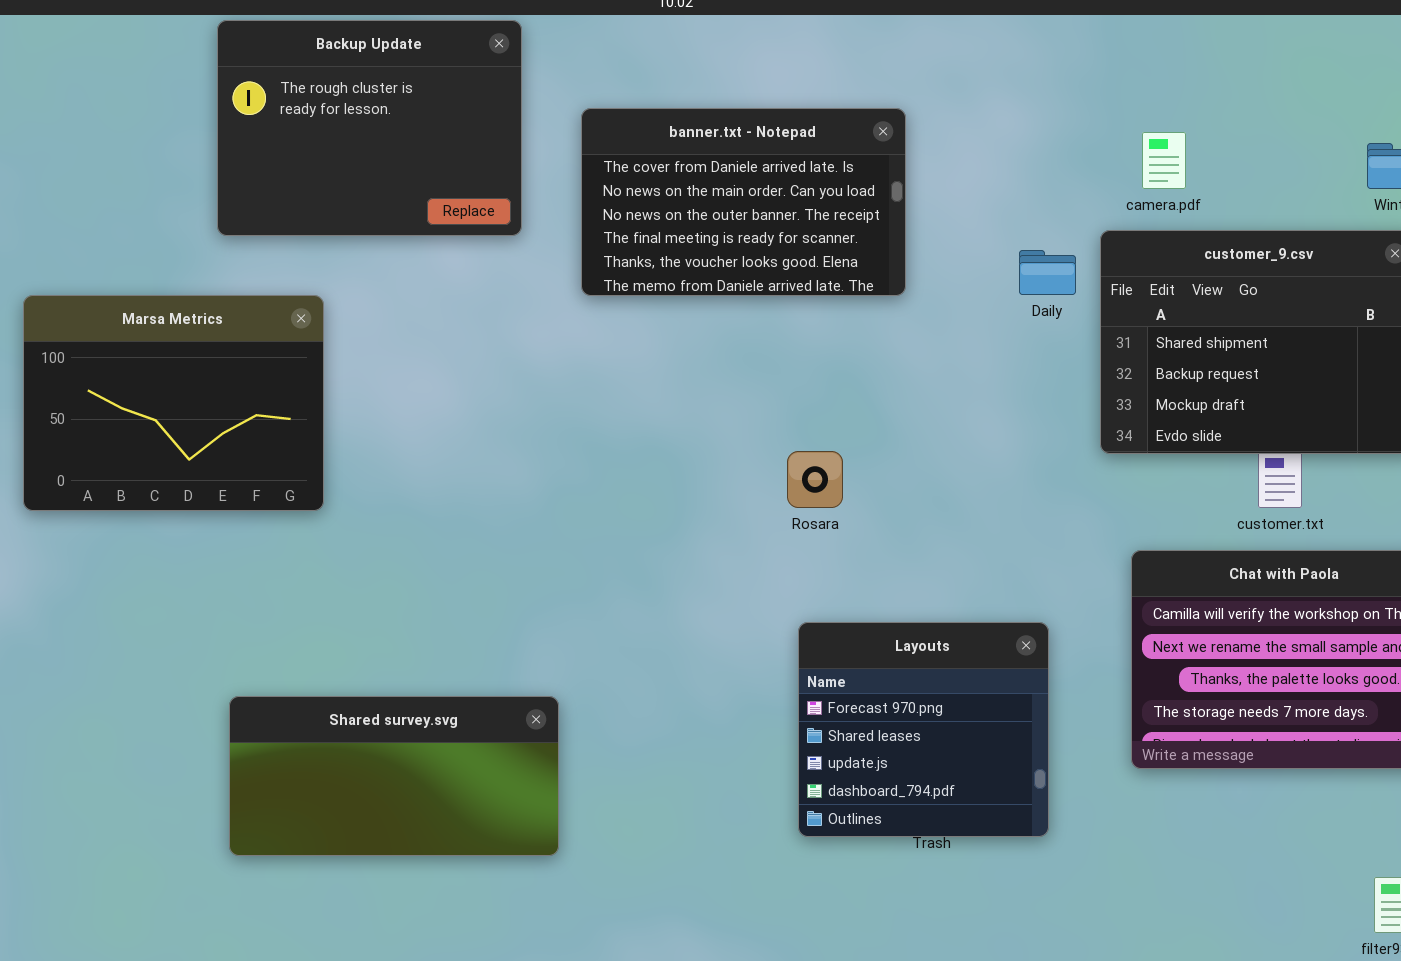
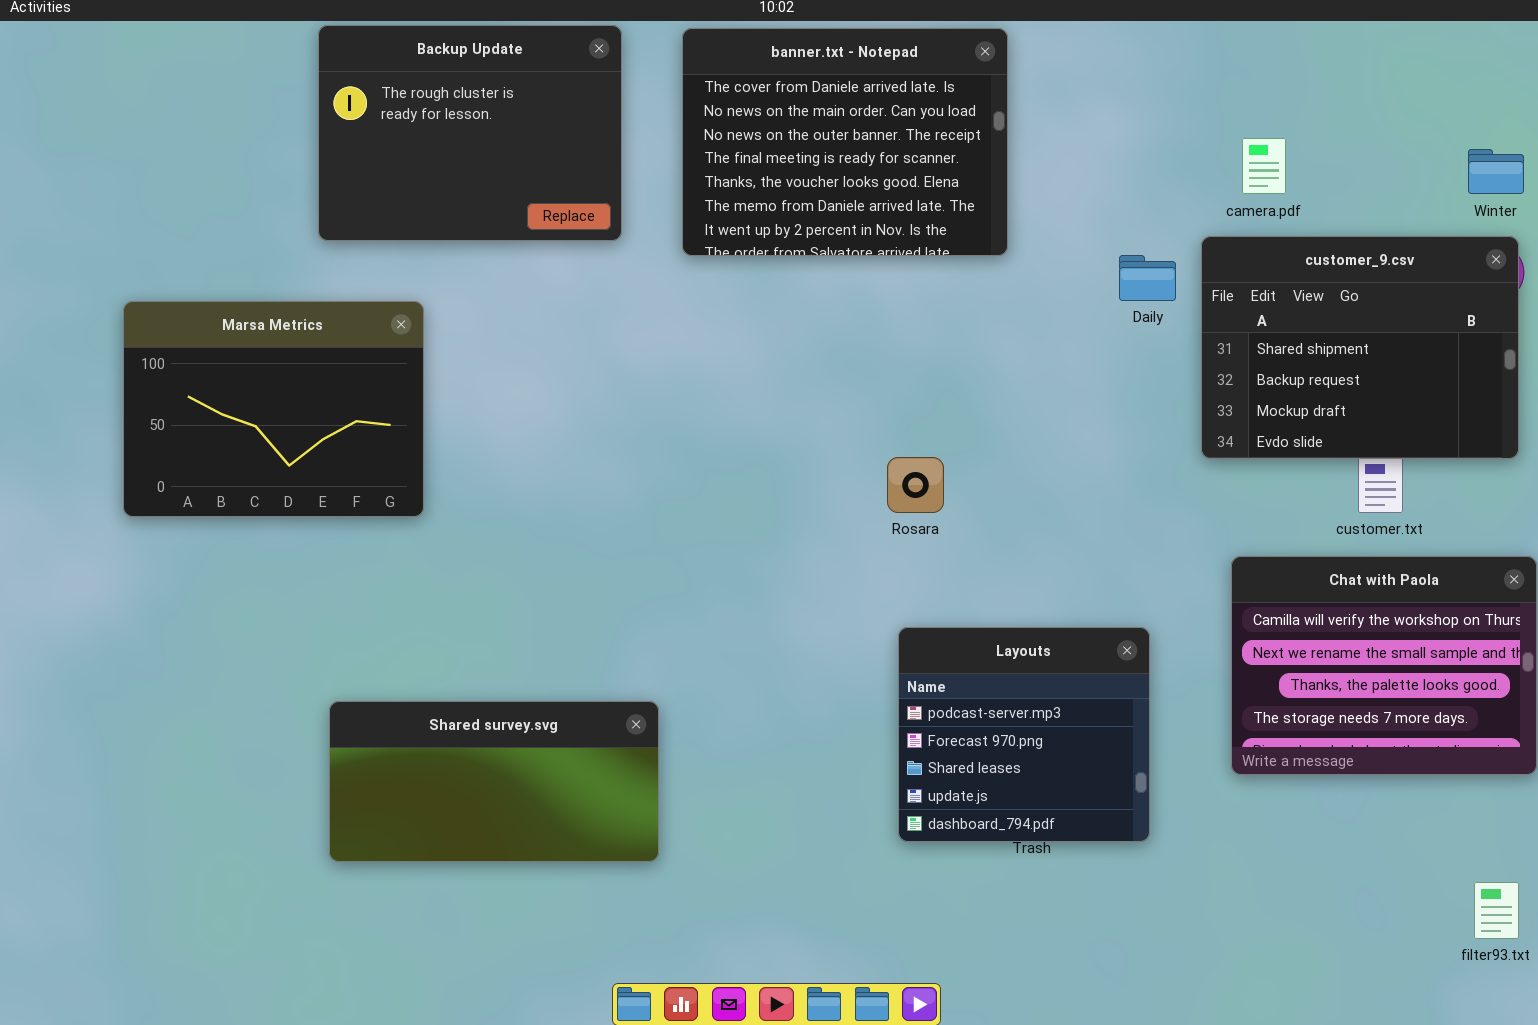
banner.txt - Notepad: [581,108,906,296] -> [682,28,1008,256], moved, resized
Layouts: [798,622,1049,837] -> [898,627,1150,842], scrolled up 1 row

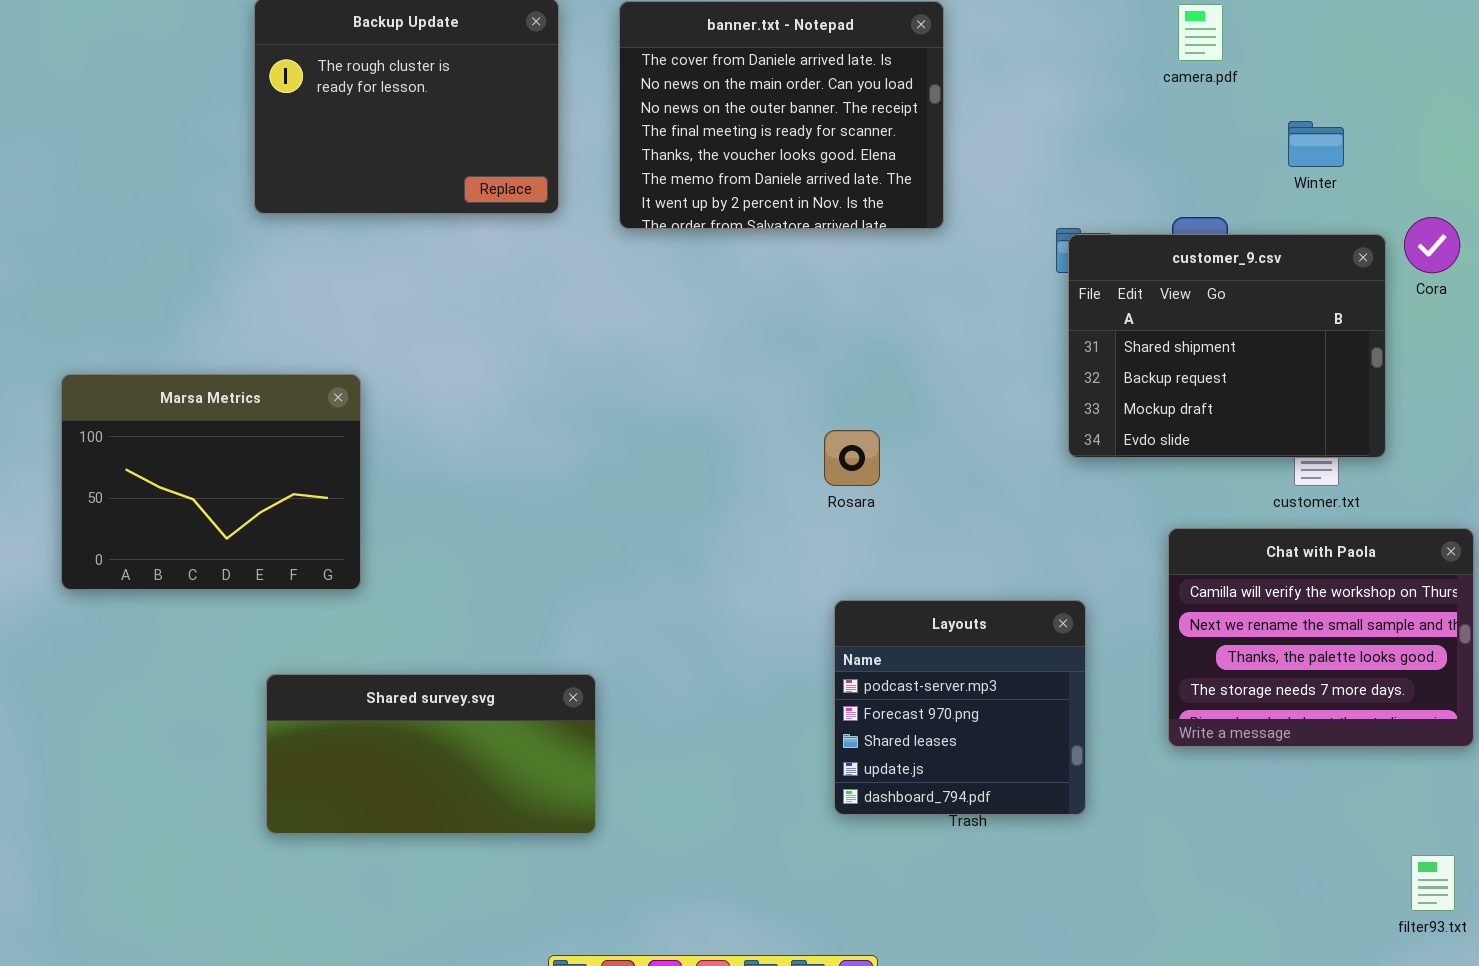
camera.pdf: [1242,138,1286,194] -> [1178,4,1223,61], moved
Winter: [1468,149,1524,194] -> [1288,121,1344,167], moved
customer_9.csv: [1201,236,1519,459] -> [1068,234,1386,458], moved
Marsa Metrics: [123,301,424,517] -> [61,374,361,590], moved

